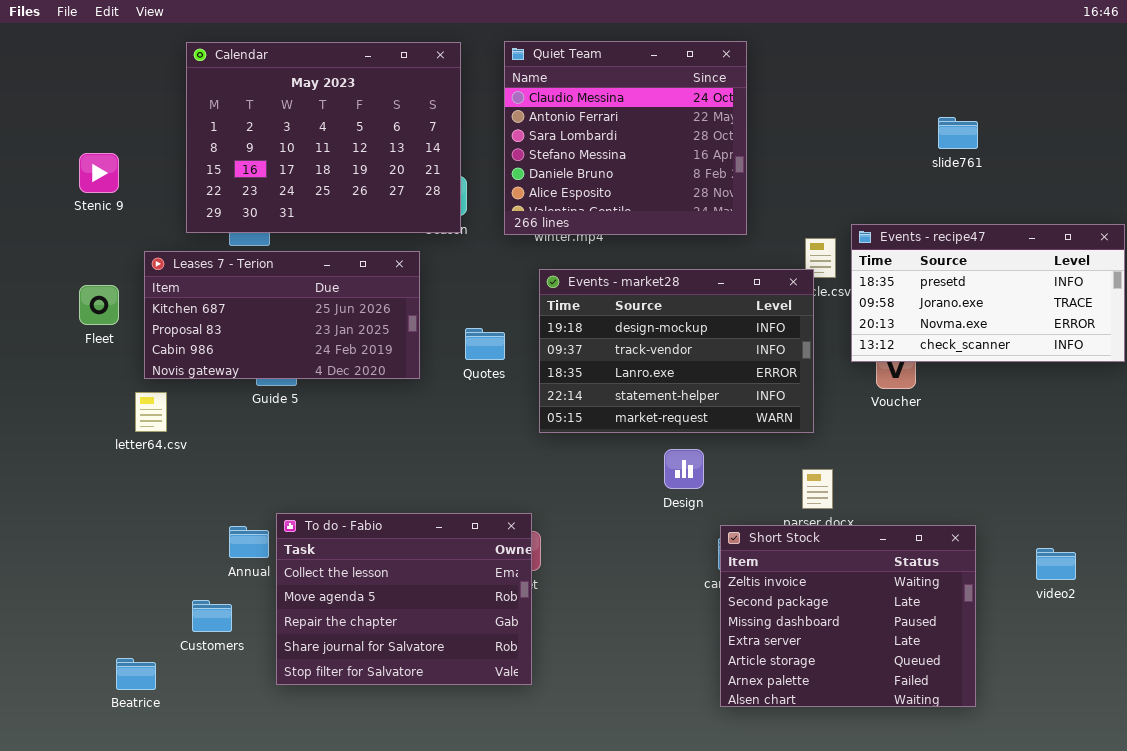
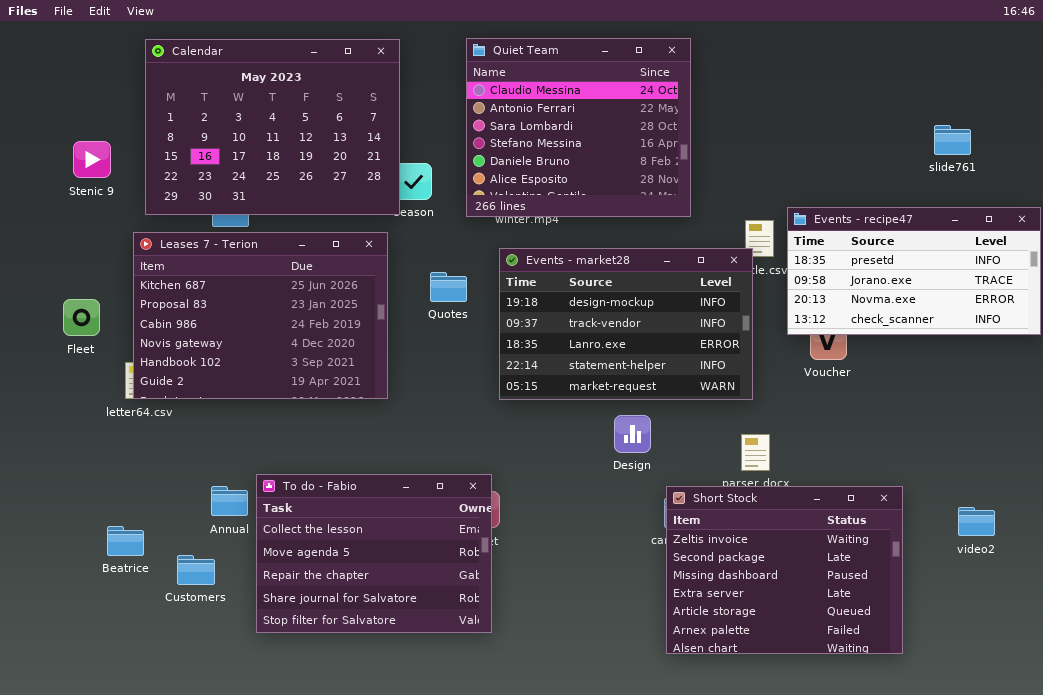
Calendar: [186,42,461,233] -> [145,39,400,215], moved
slide761: [938,117,978,149] -> [934,125,971,155], moved
Leases 7 - Terion: [144,251,420,379] -> [133,232,388,399], resized
Fleet: [79,285,119,325] -> [63,299,100,336], moved
Quotes: [465,328,505,360] -> [430,272,467,302], moved
Beatrice: [116,658,156,690] -> [107,526,144,556], moved

